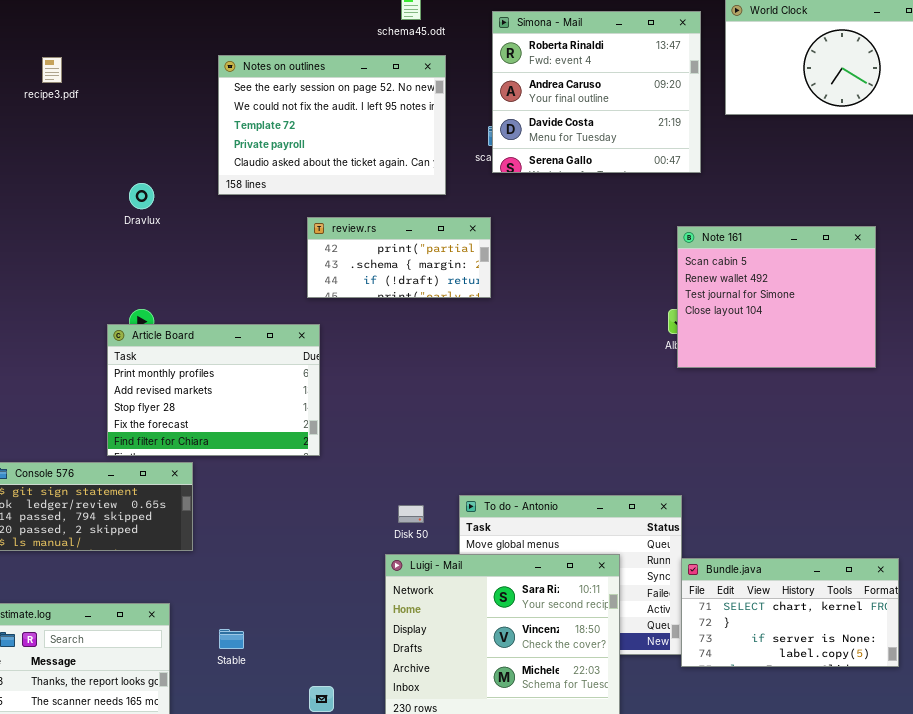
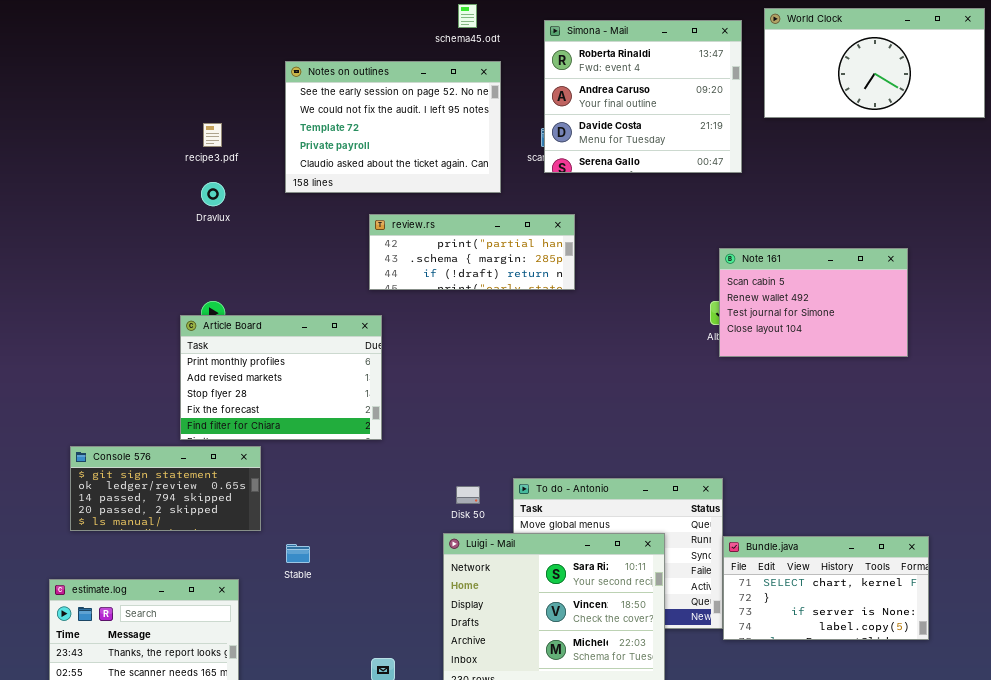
recipe3.pdf: [42,57,62,83] -> [203,123,222,147], moved
review.rs: [307,217,491,298] -> [369,214,575,290], resized
Note 161: [677,226,876,368] -> [719,248,908,357], resized
Stable: [219,629,244,649] -> [286,544,310,563], moved

